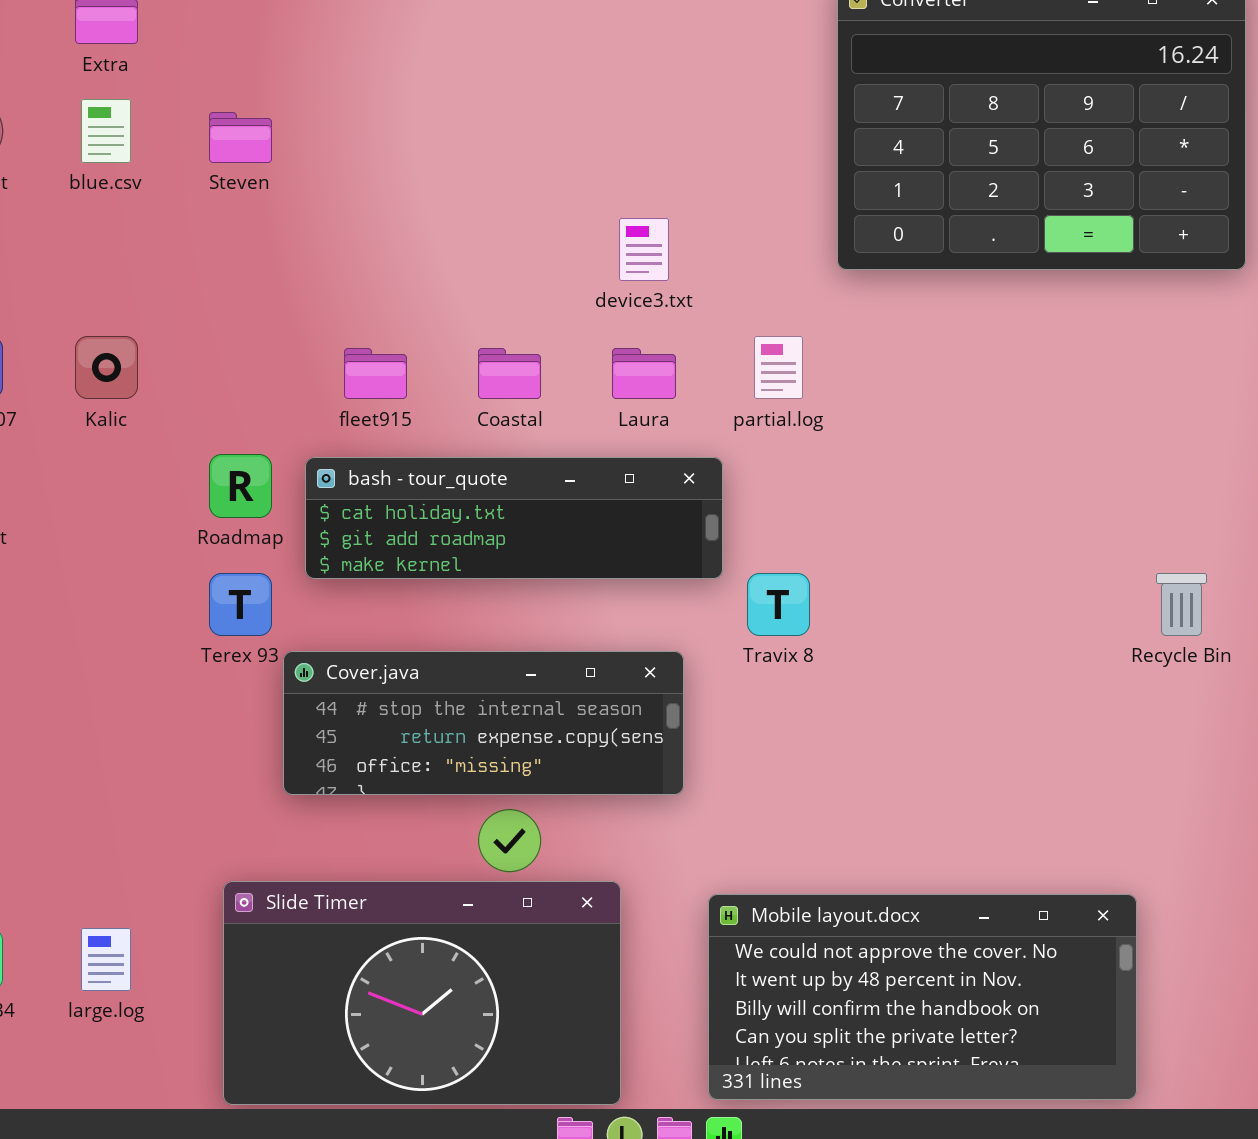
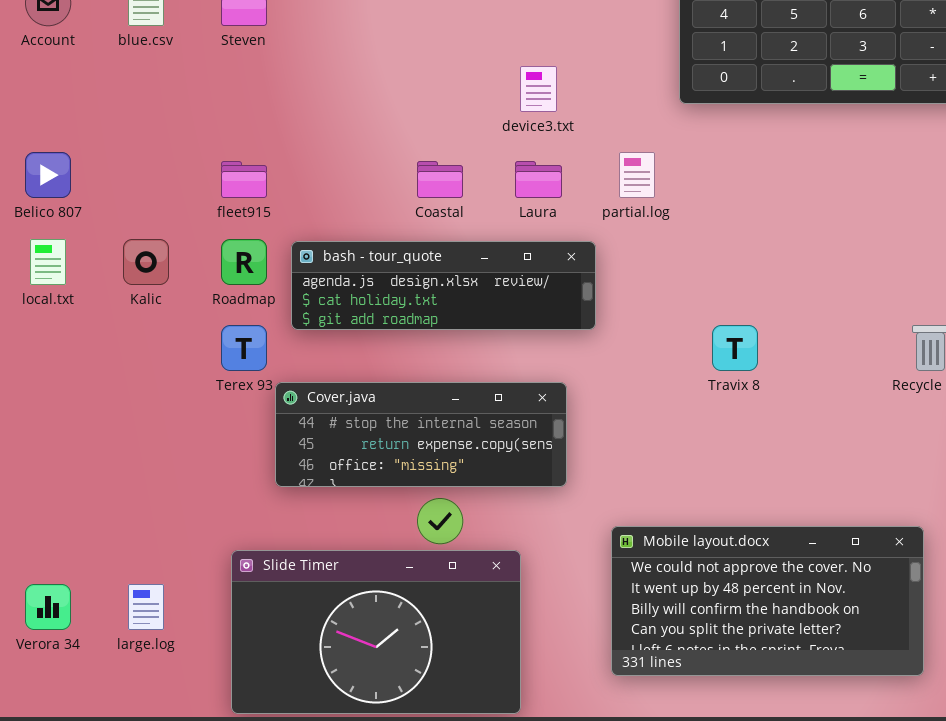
Kalic: [75,336,138,399] -> [123,239,169,285], moved
fleet915: [344,348,407,399] -> [221,161,267,198], moved
bash - tour_quote: [305,457,723,579] -> [291,241,596,330], scrolled up 1 row
Travix 8: [747,573,810,636] -> [712,325,758,371], moved
Mobile layout.docx: [708,894,1137,1100] -> [611,526,924,676], moved

